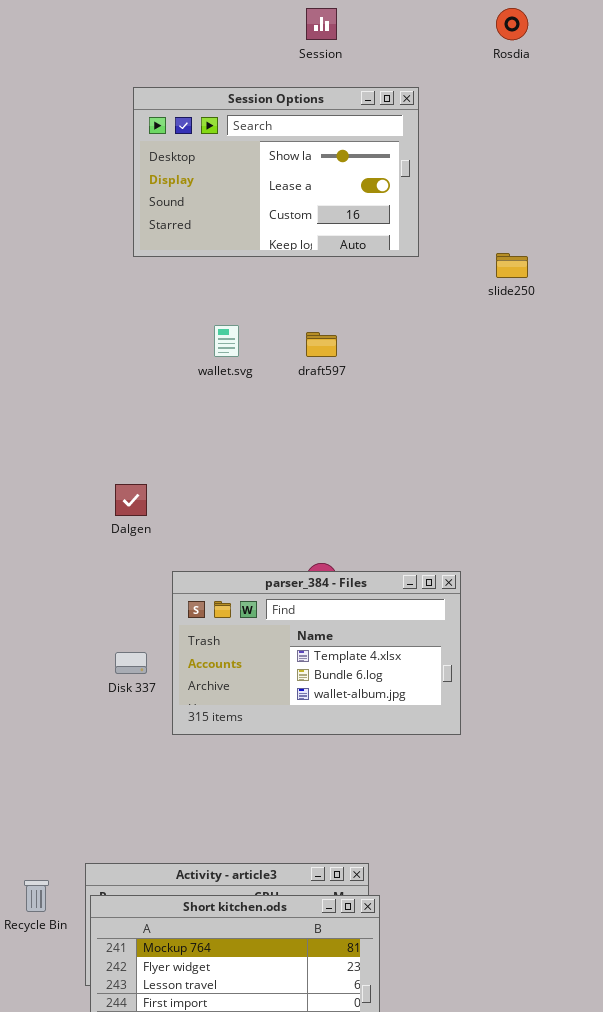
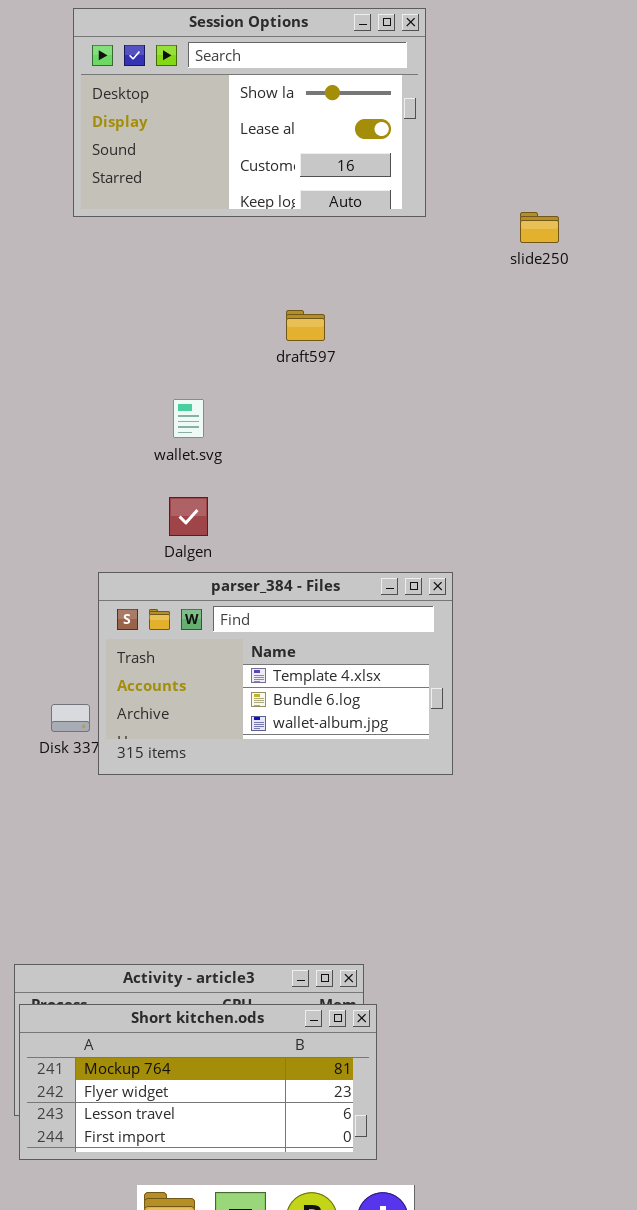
wallet.svg: [214,325,239,357] -> [173,399,204,438], moved
Dalgen: [115,484,147,516] -> [169,497,208,536], moved
parser_384 - Files: [172,571,461,735] -> [98,572,453,775], moved

